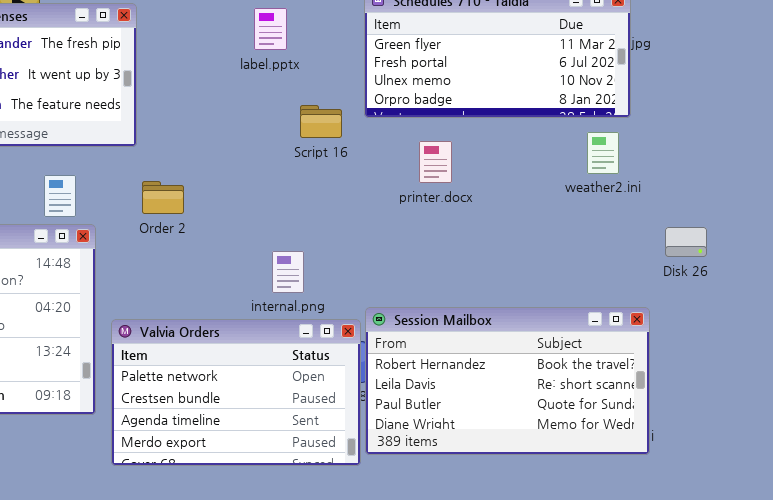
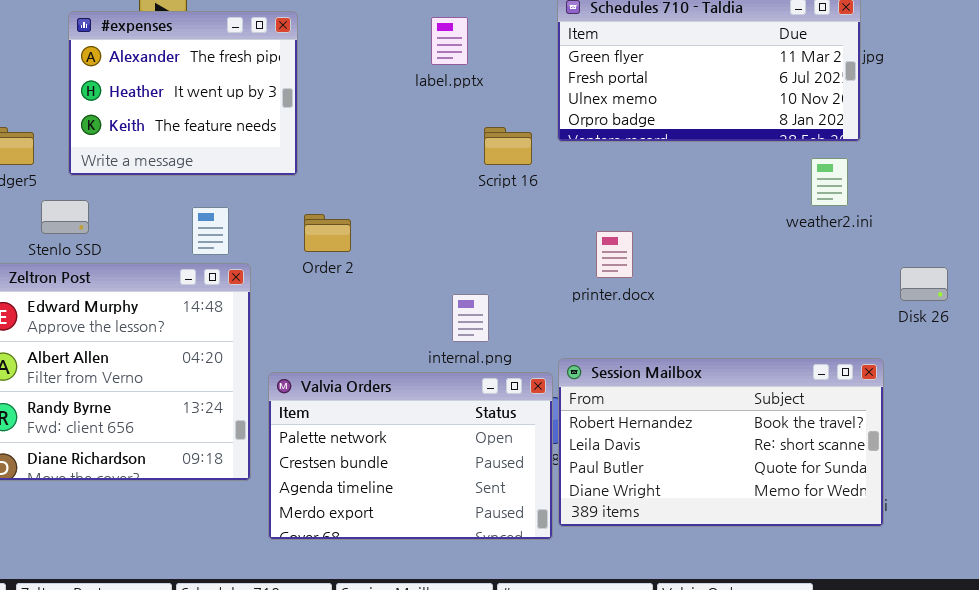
printer.docx: [419,141,452,183] -> [596,231,633,278], moved

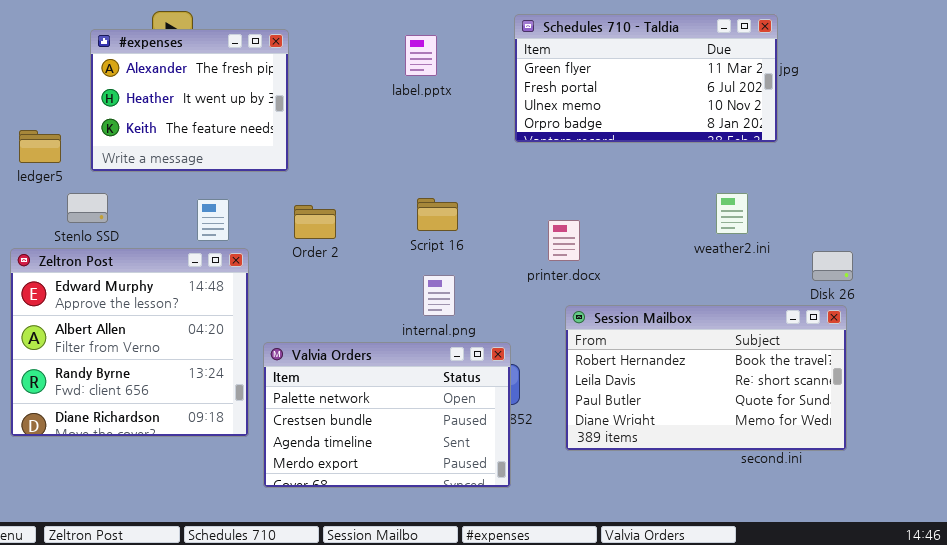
Script 16: [484,127,532,165] -> [417,198,458,231], moved
weather2.ini: [811,158,848,206] -> [716,193,748,234], moved
Session Mailbox: [558,358,884,527] -> [565,305,847,451], moved

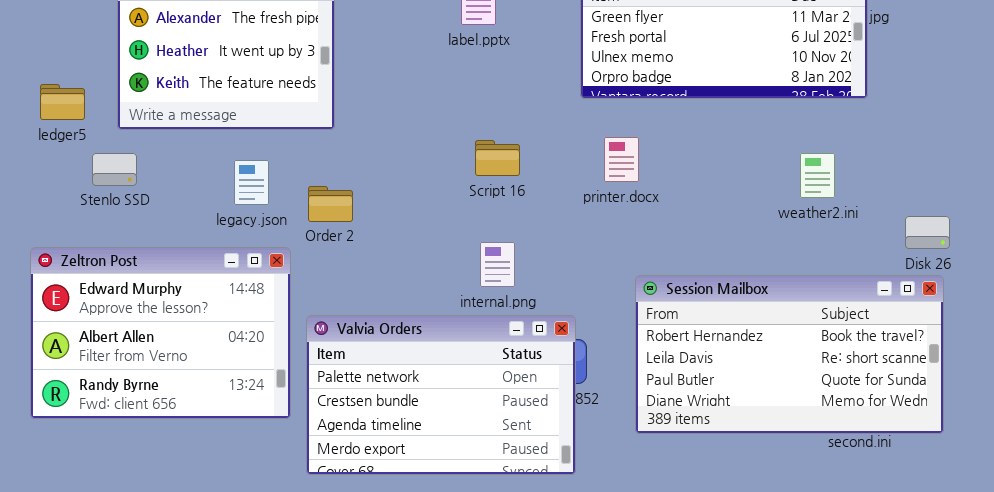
Script 16: [417,198,458,231] -> [475,140,520,176], moved
Order 2: [294,205,336,239] -> [308,186,353,222], moved
printer.docx: [548,220,580,261] -> [604,137,639,182], moved
Zeltron Post: [10,248,249,437] -> [30,247,291,419], resized

